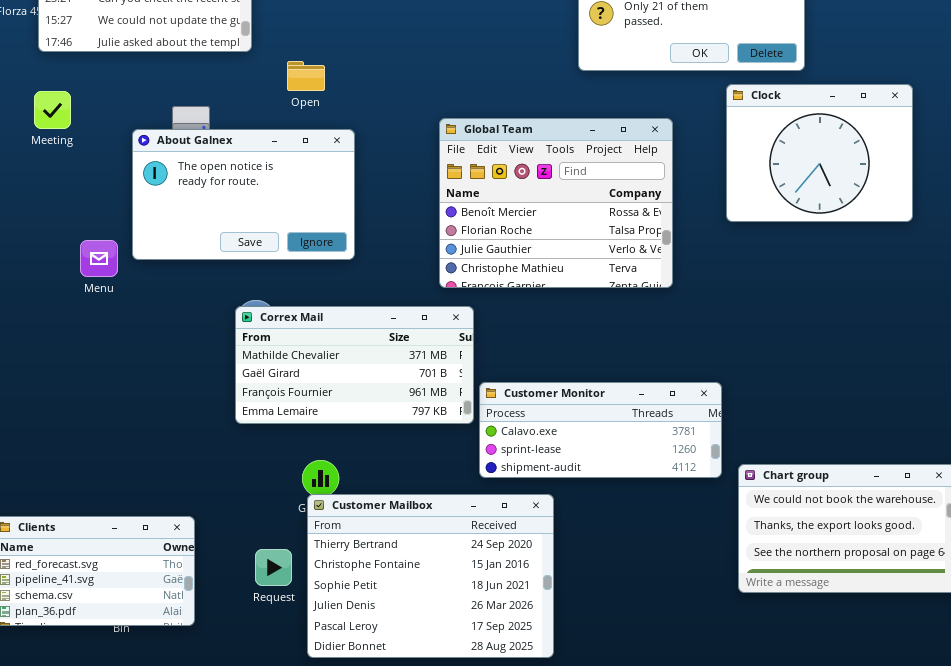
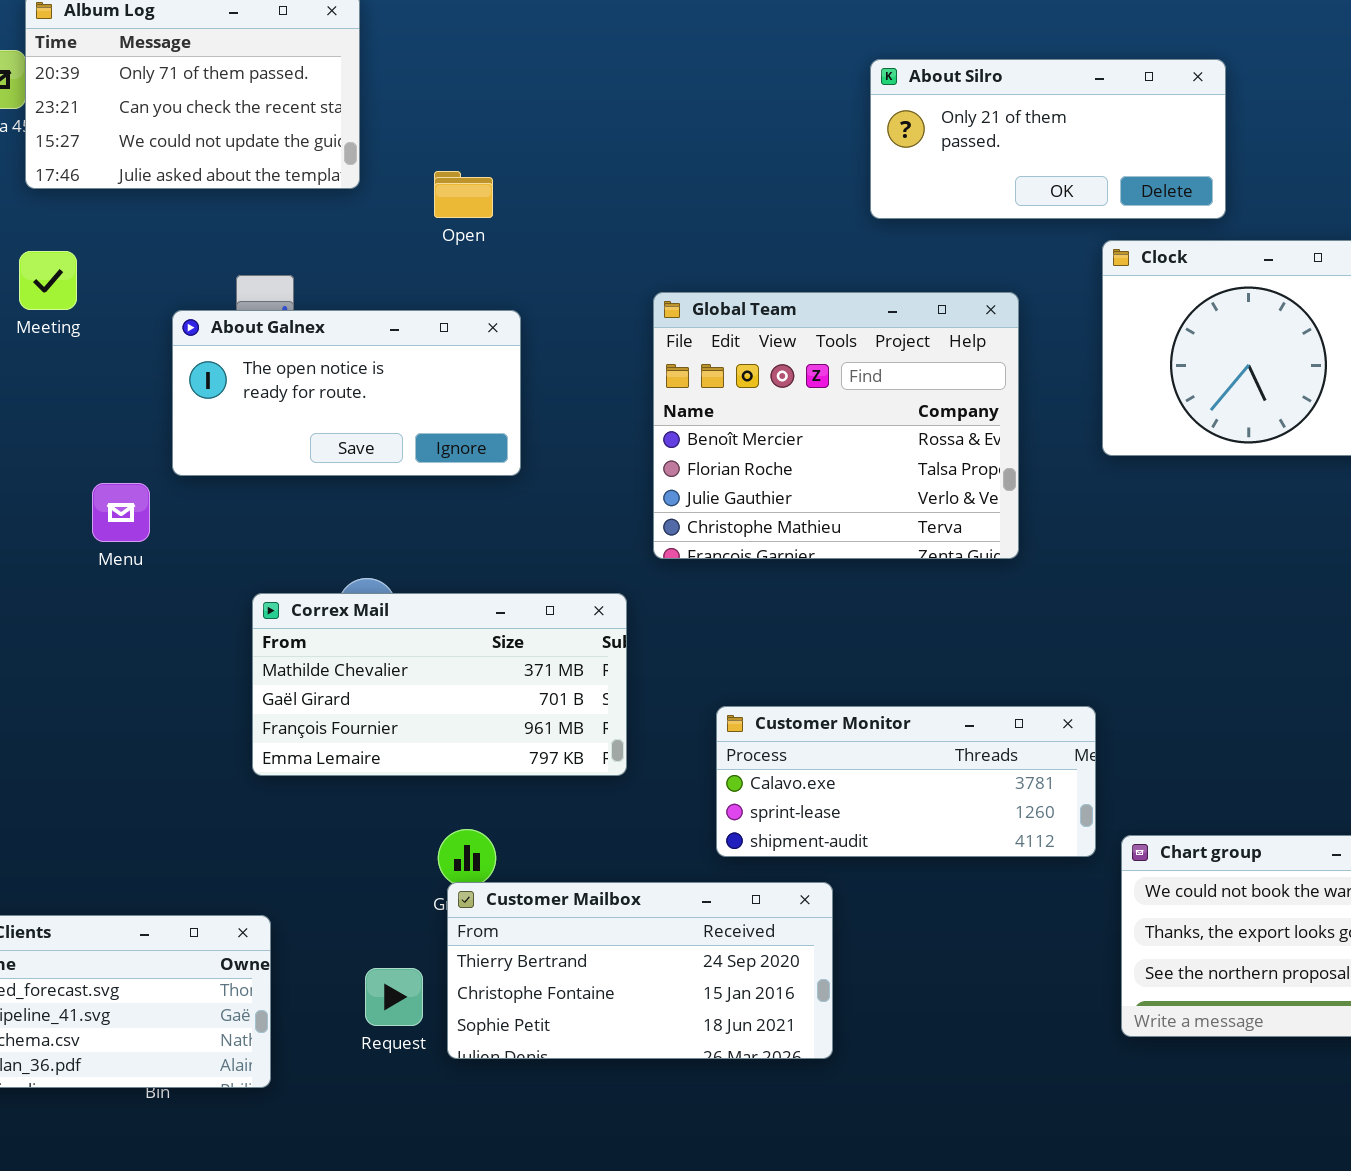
Open: [287,61,325,91] -> [434,171,493,218], moved
About Galnex: [132,129,355,260] -> [172,310,521,476], resized
Correx Mail: [235,306,474,424] -> [252,593,627,776], moved
Customer Mailbox: [307,494,554,658] -> [447,882,833,1059], resized

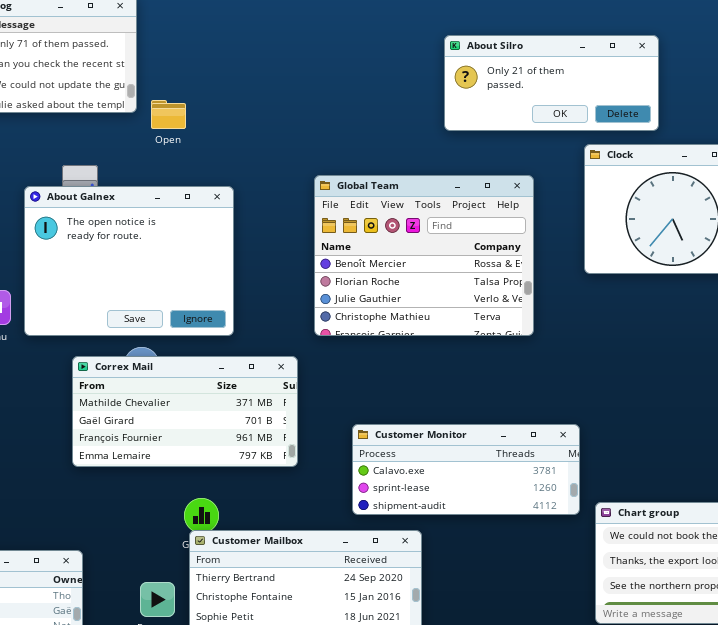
Open: [434,171,493,218] -> [151,100,186,129], moved
About Galnex: [172,310,521,476] -> [24,186,234,336], resized

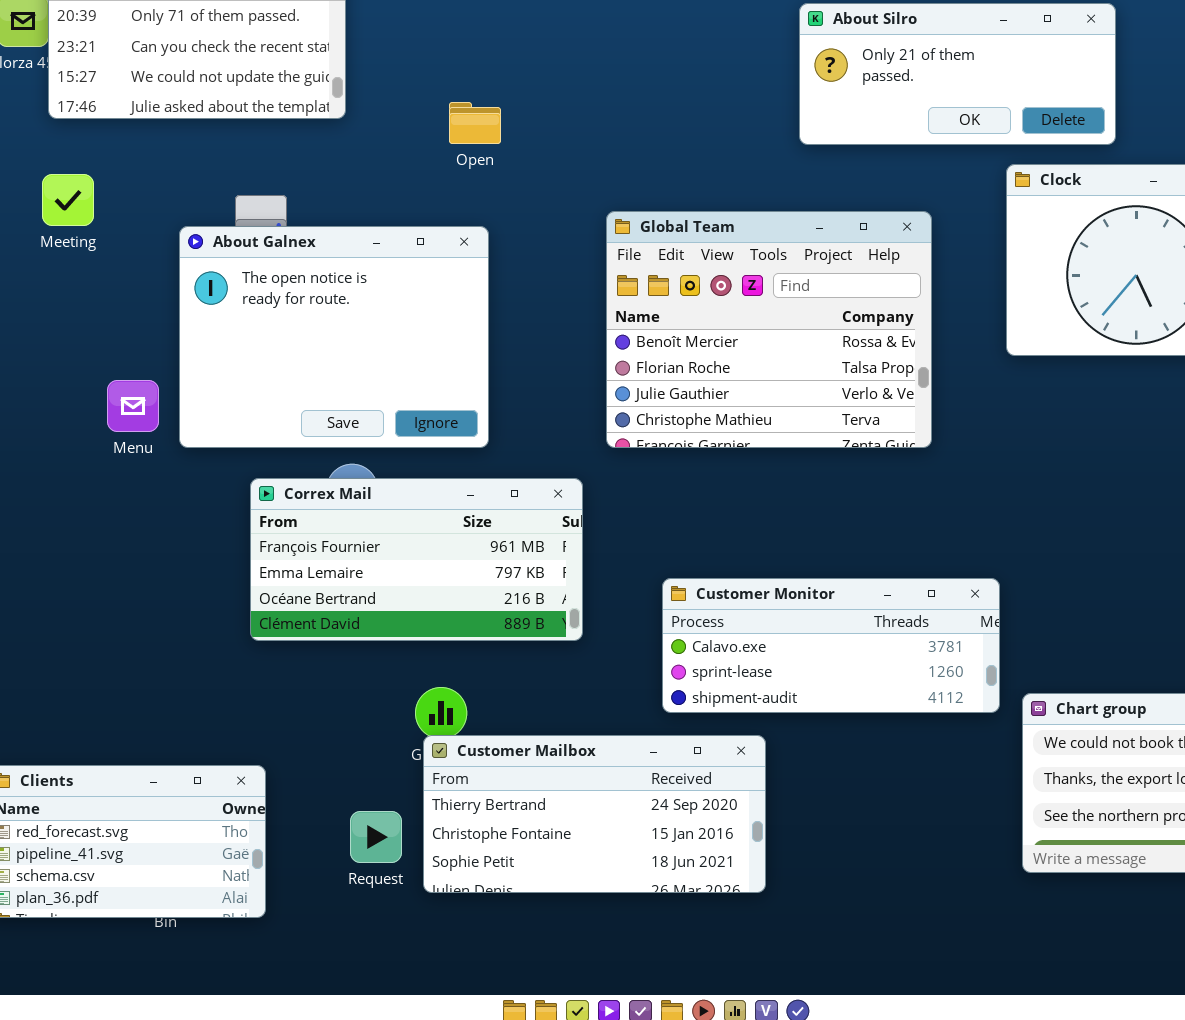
Open: [151,100,186,129] -> [449,102,501,144], moved
Correx Mail: [72,356,298,467] -> [250,478,583,641], scrolled down 2 rows

